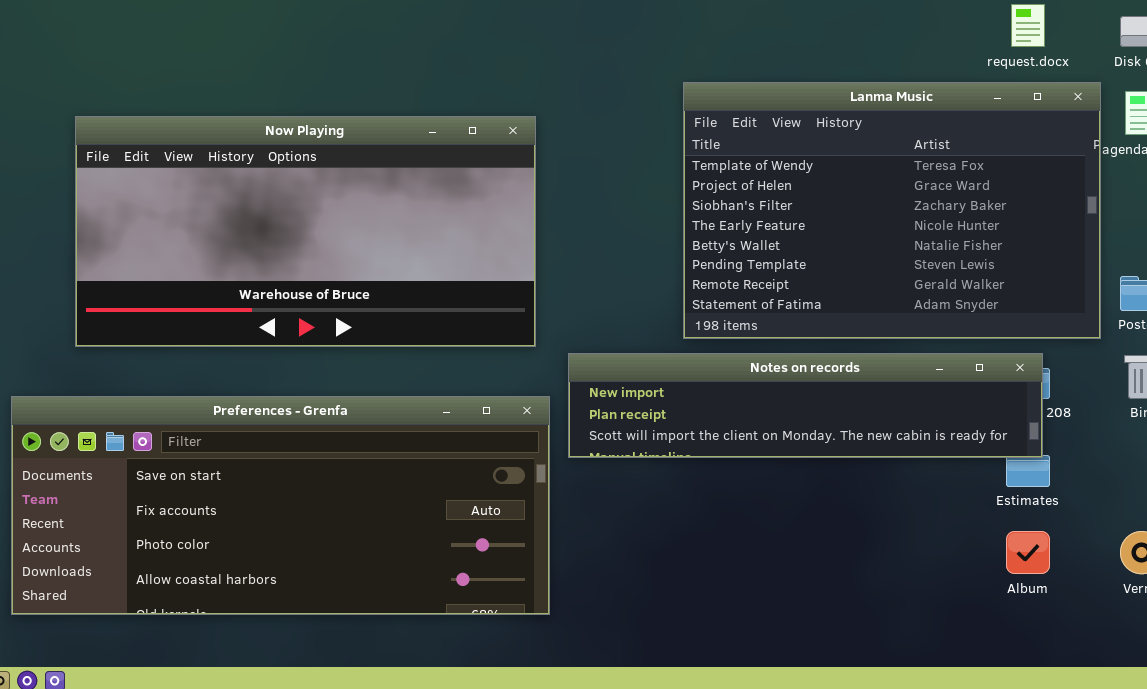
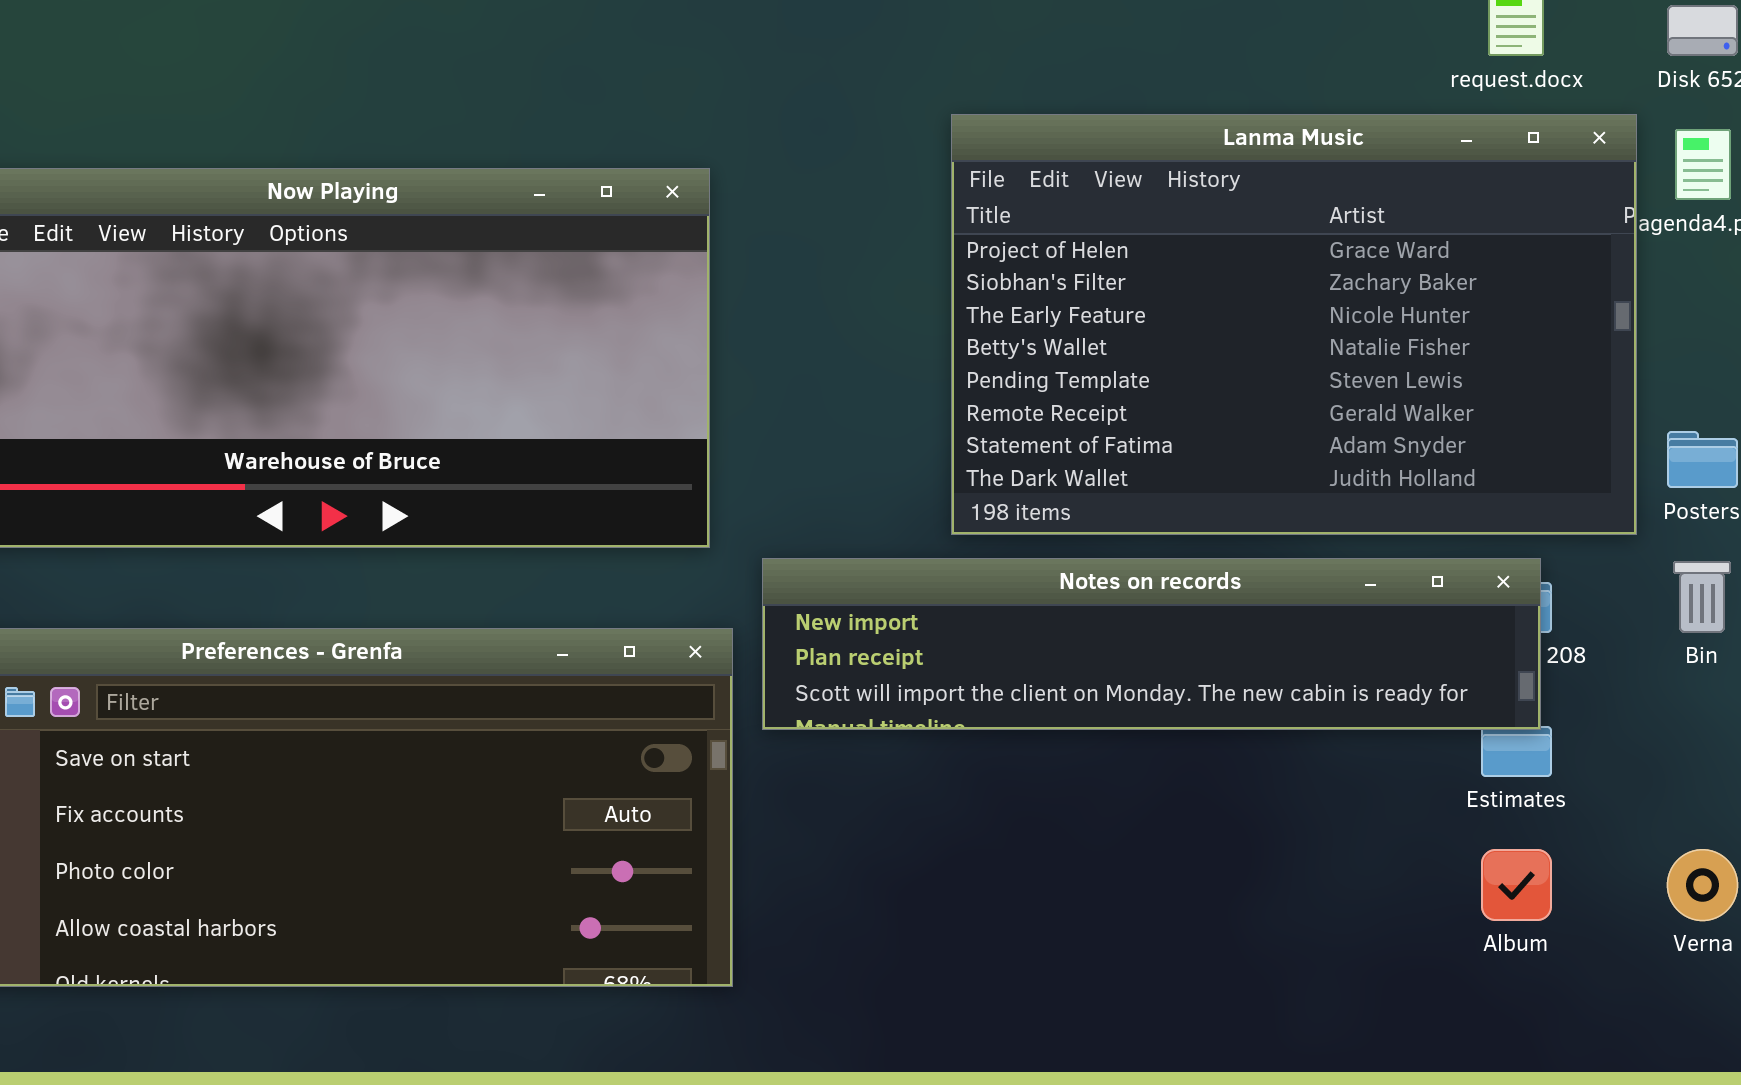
Lanma Music: [683,82,1101,339] -> [951,114,1637,535], scrolled down 1 row

